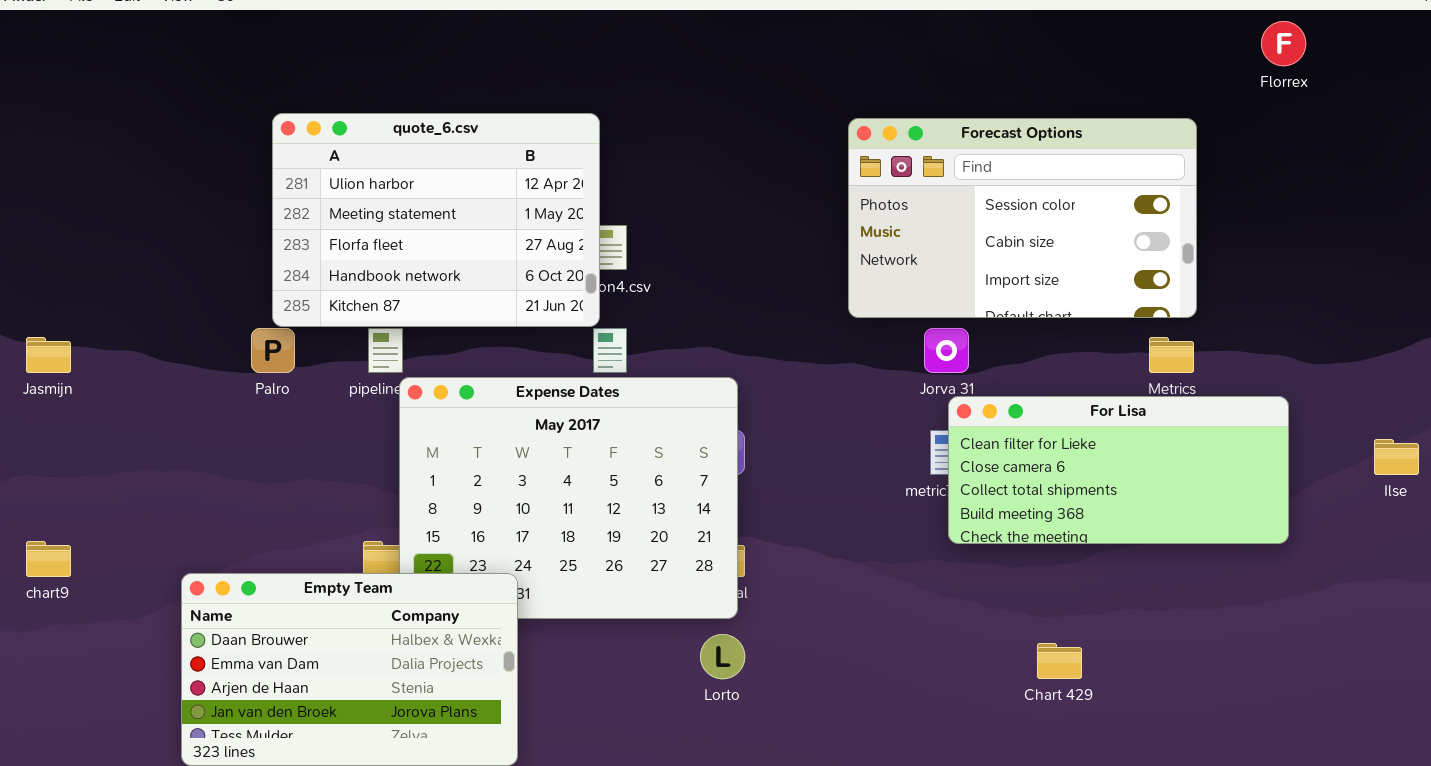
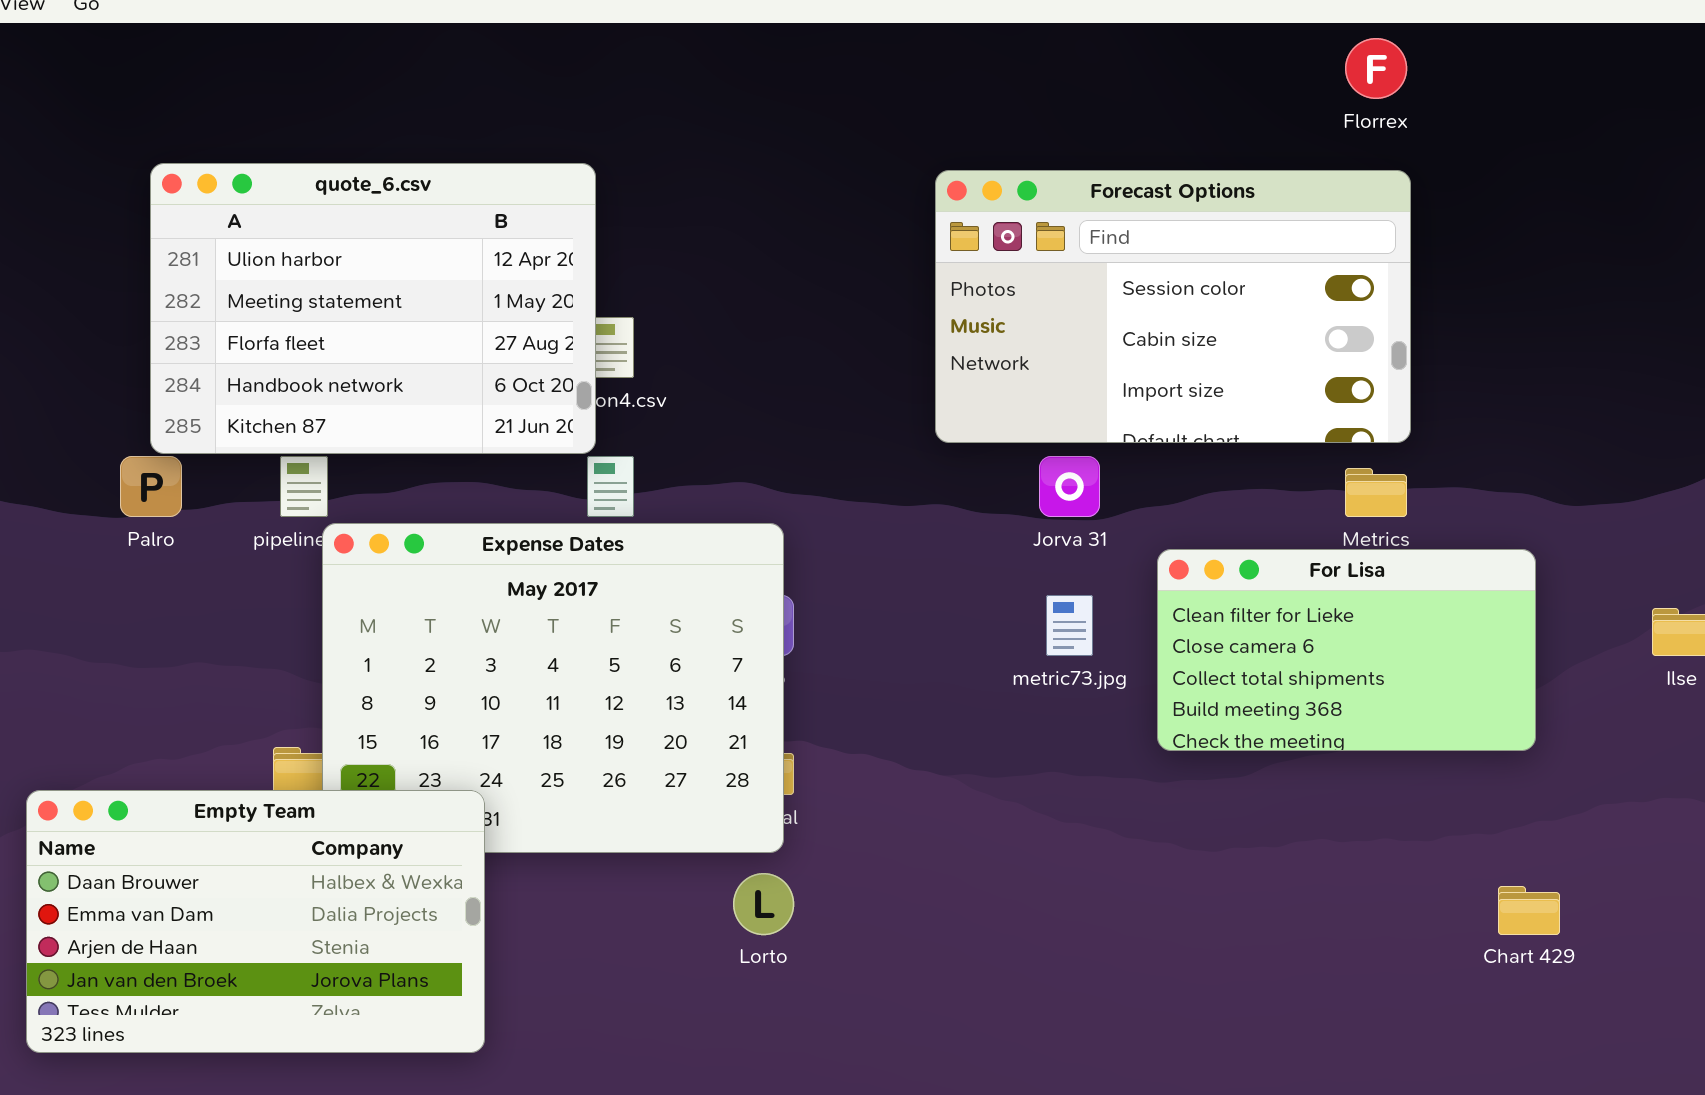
Florrex: [1261,21,1306,66] -> [1345,38,1407,99], moved
For Lisa: [948,396,1289,544] -> [1157,549,1536,751], resized
Chart 429: [1037,643,1082,679] -> [1498,886,1560,935], moved

